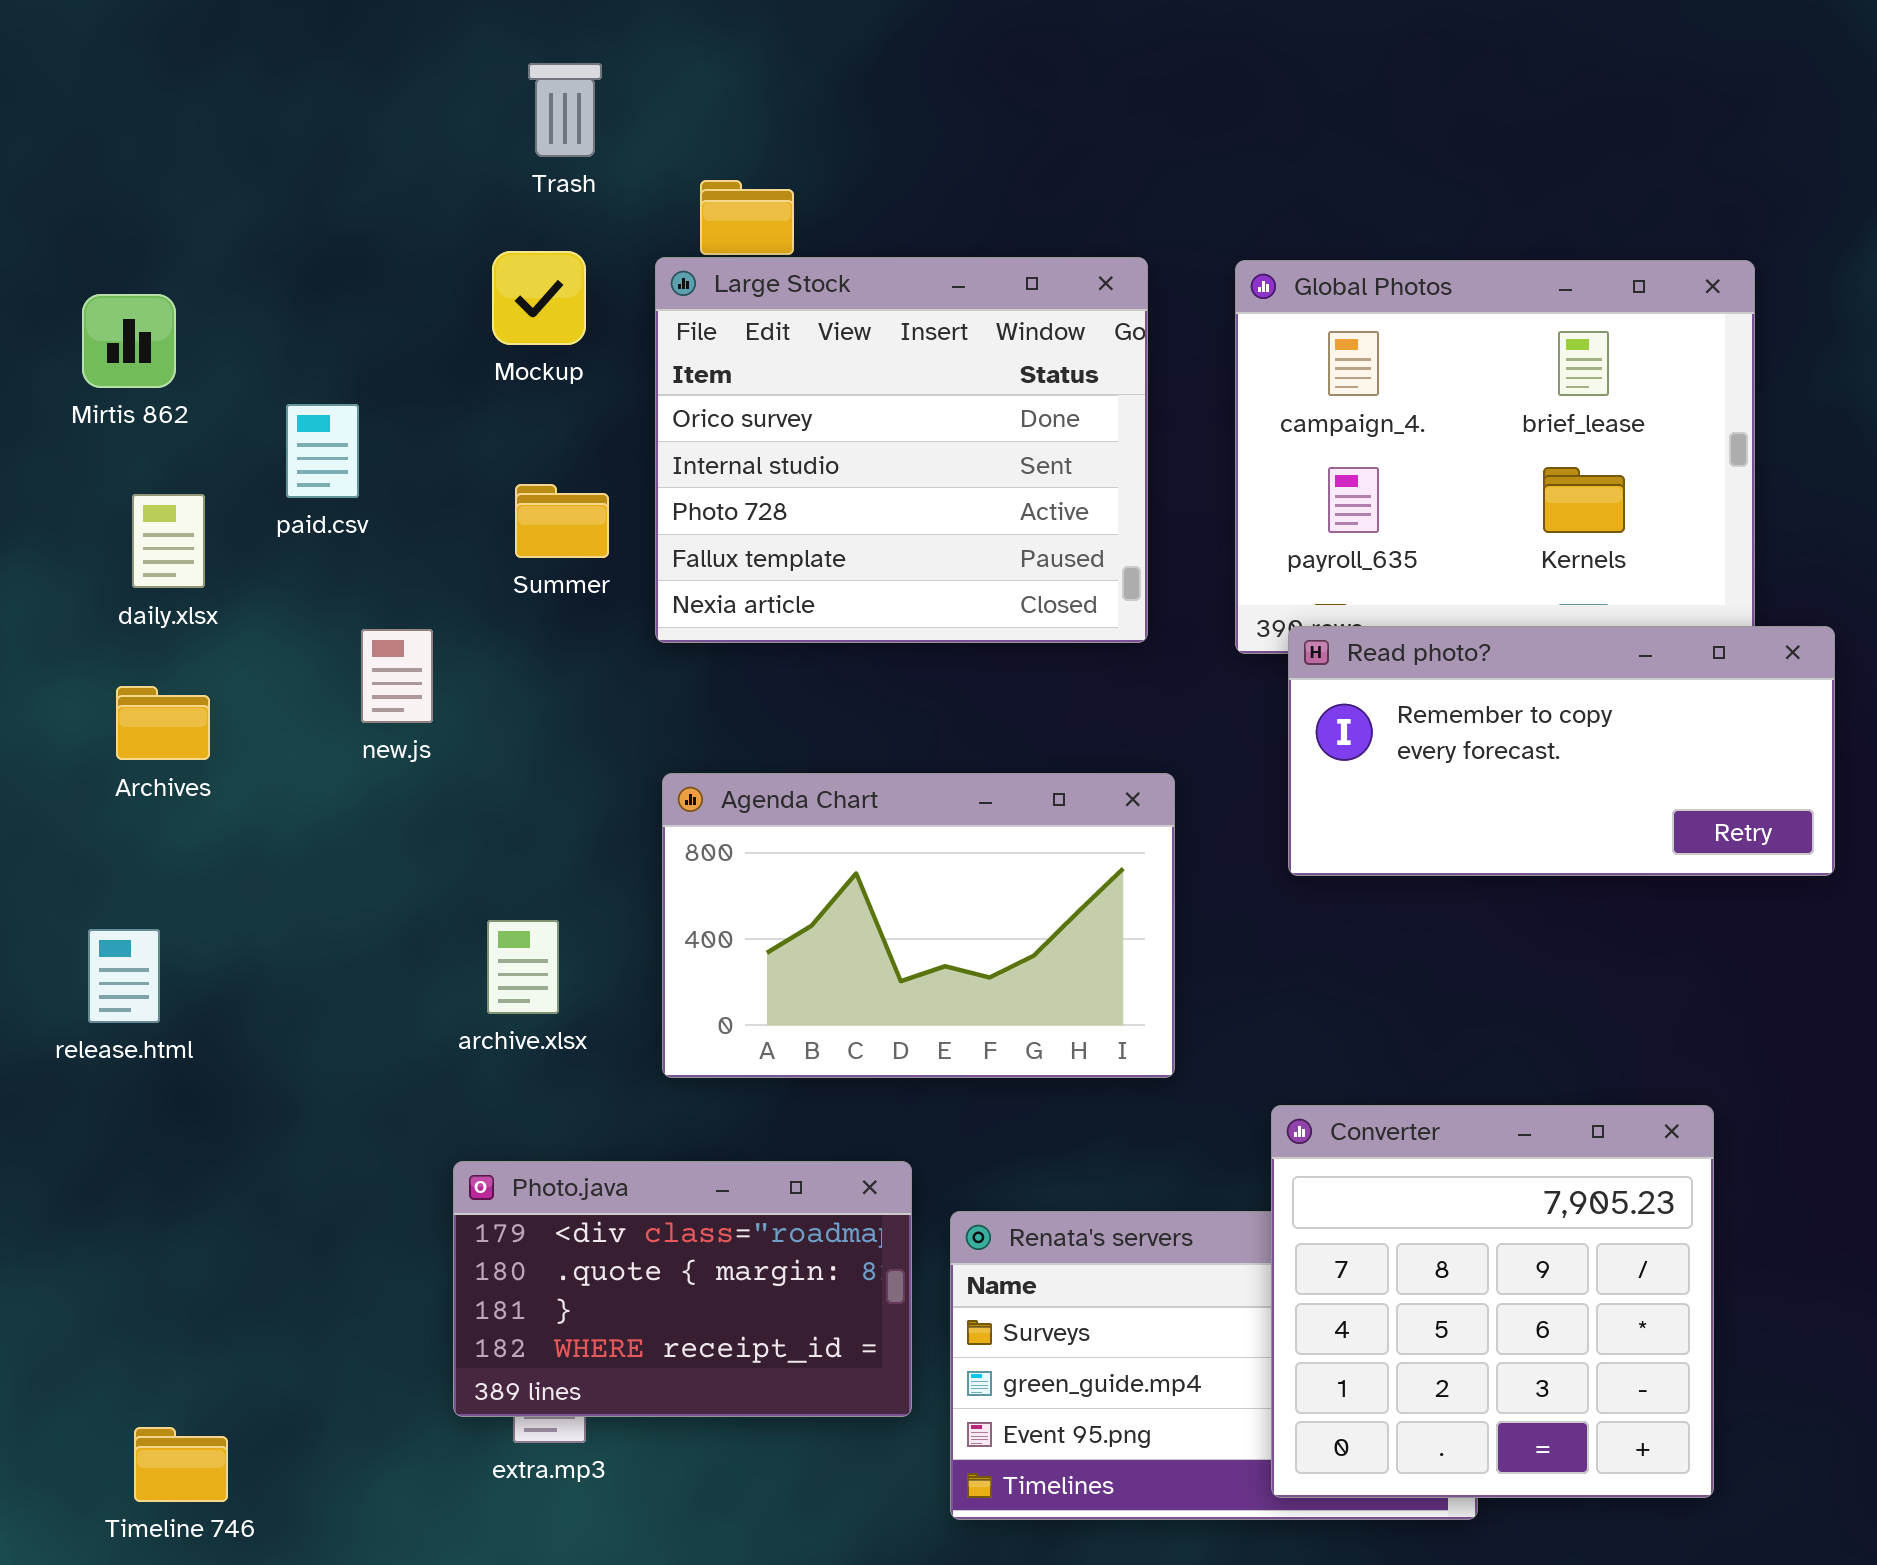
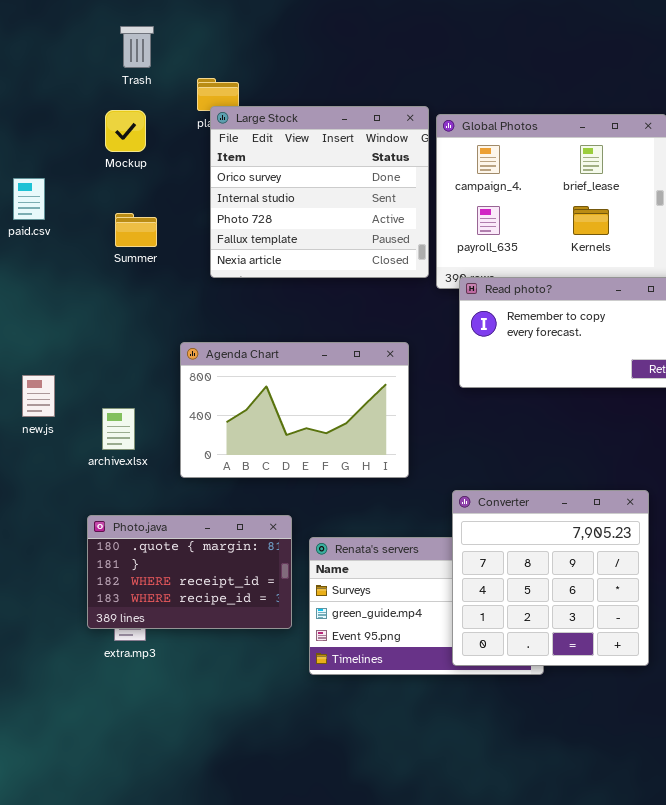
Large Stock: [655,257,1148,643] -> [210,106,429,278], moved
new.js: [361,629,433,723] -> [22,375,55,417], moved
Photo.java: [453,1161,912,1417] -> [87,515,292,629], scrolled down 1 row

